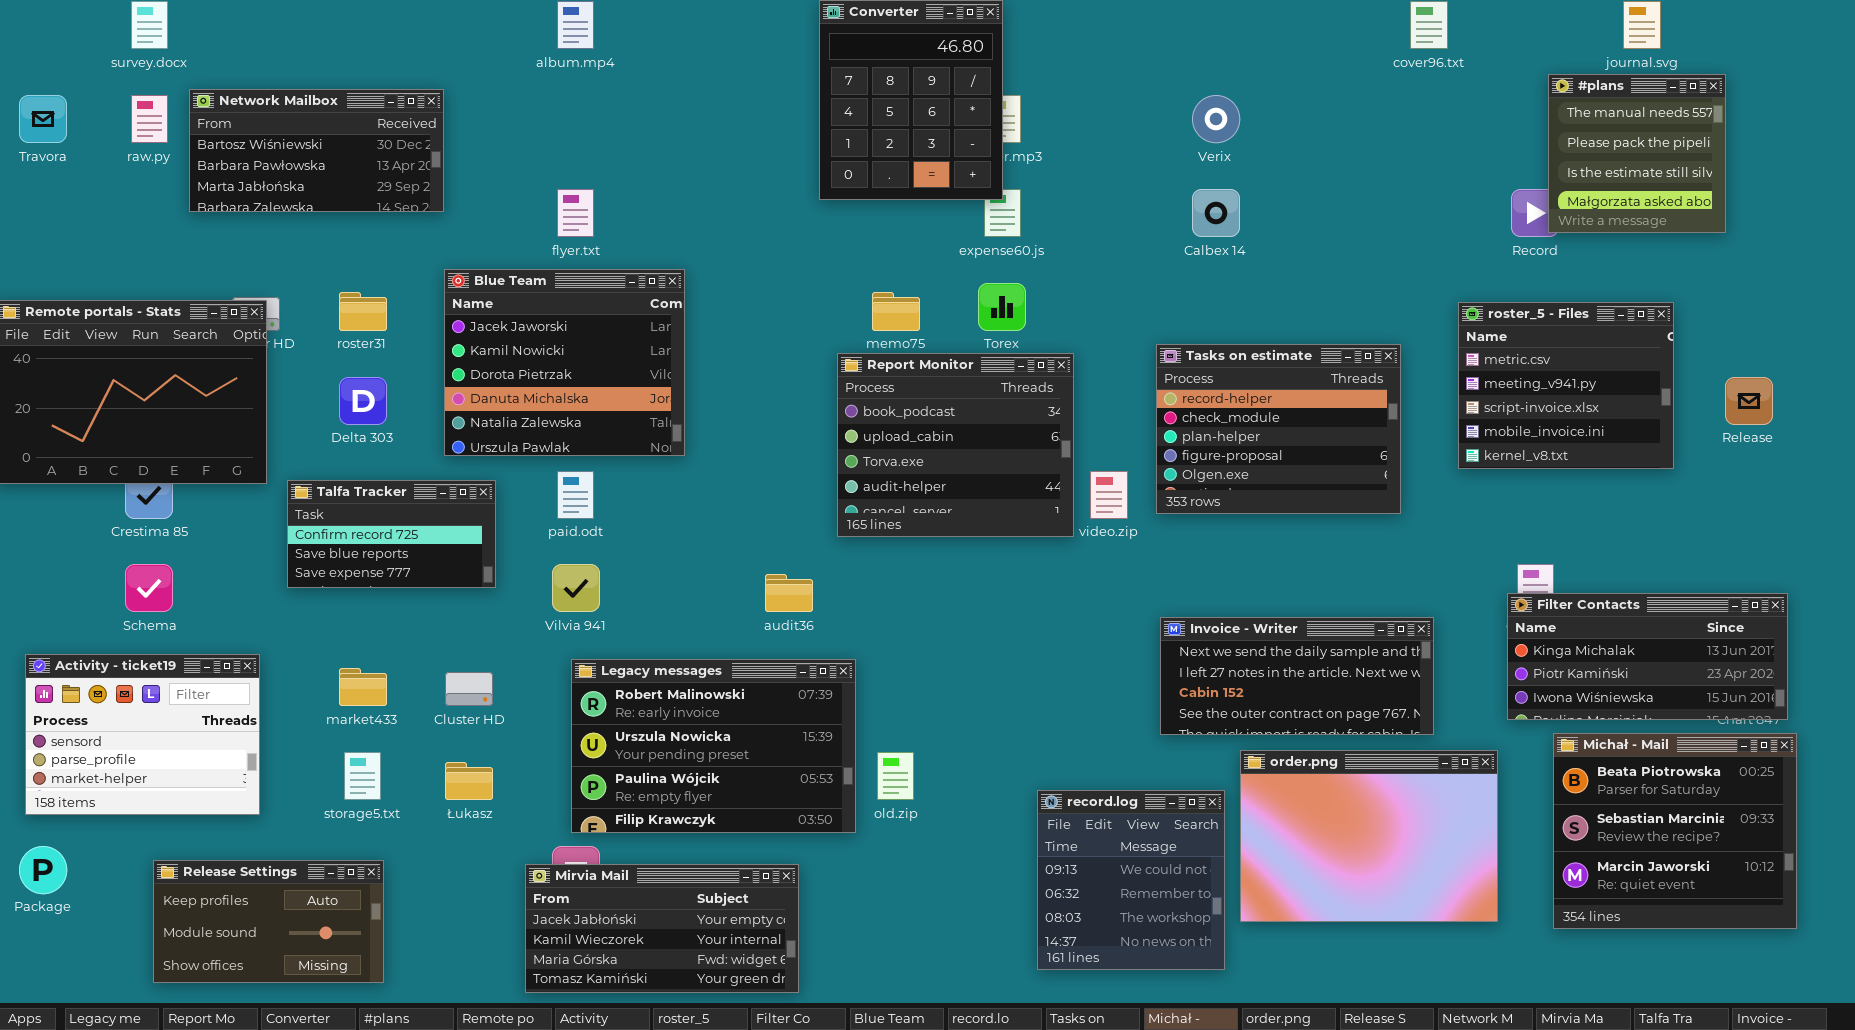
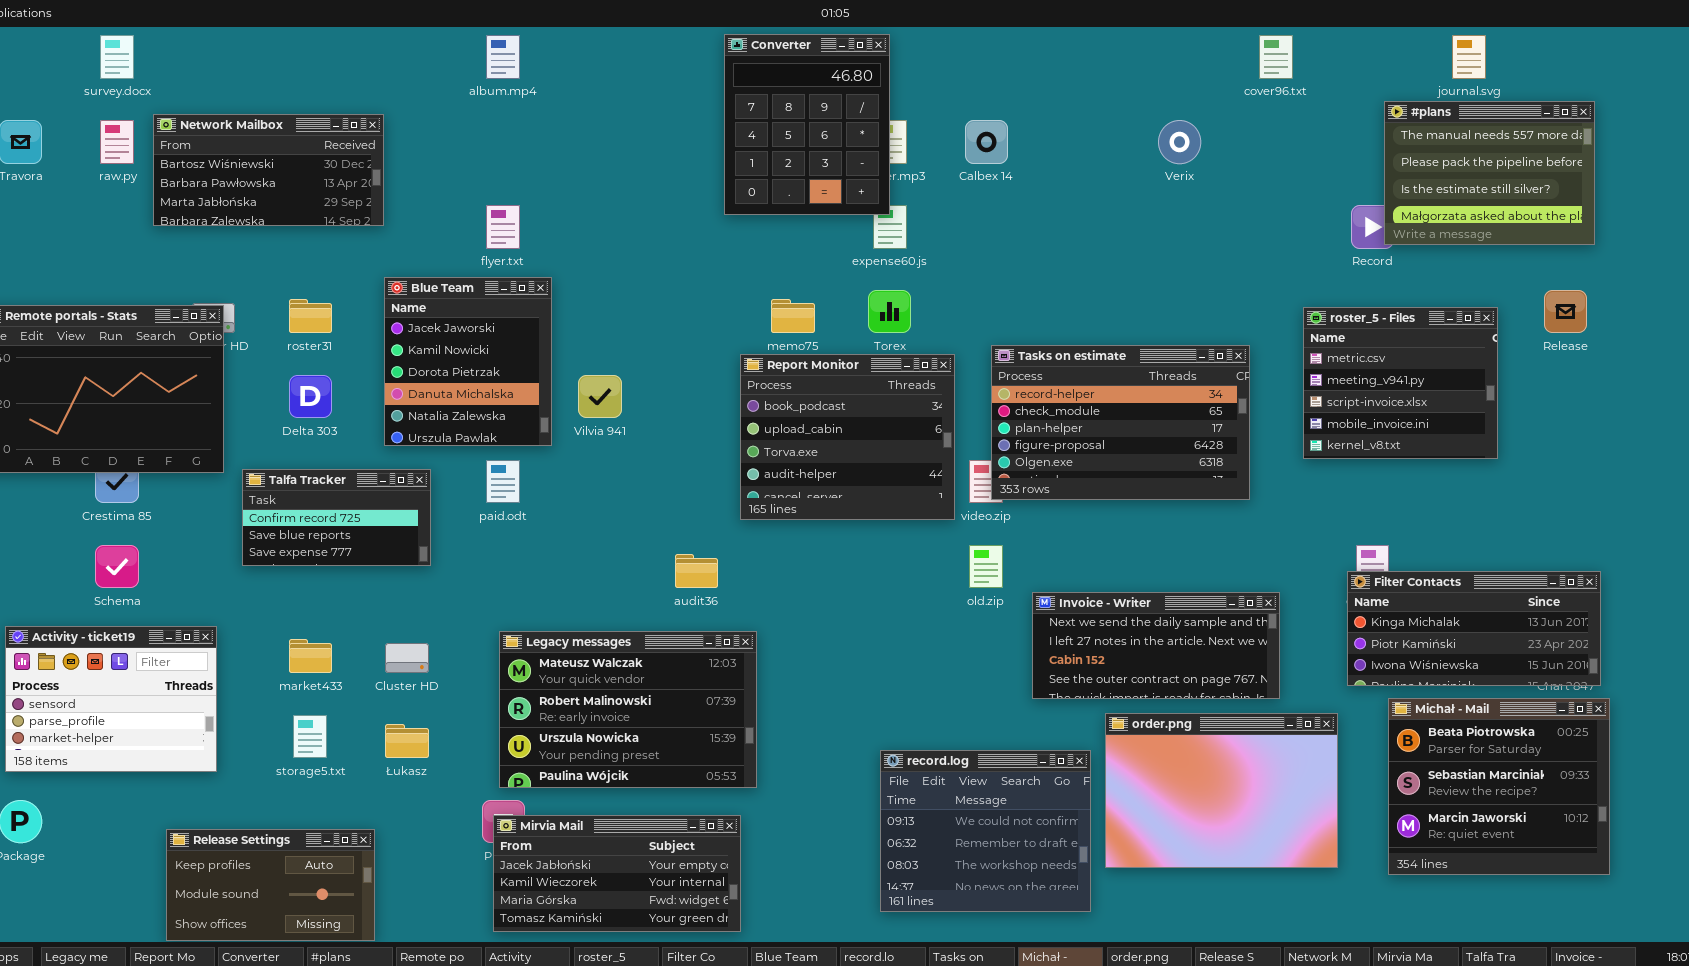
#plans: [1548,74,1726,233] -> [1384,101,1595,245], resized
Verix: [1192,95,1240,143] -> [1158,120,1201,164], moved
Calbex 14: [1192,189,1240,237] -> [965,120,1008,164], moved
Blue Team: [444,269,685,456] -> [384,277,552,446], resized
Tasks on estimate: [1156,344,1401,514] -> [991,345,1250,500], resized
Release: [1725,377,1773,425] -> [1544,290,1587,333], moved
Vilvia 941: [552,564,600,612] -> [578,375,622,418], moved
Legacy messages: [571,659,856,833] -> [499,631,757,788], scrolled up 1 row
old.zip: [877,752,914,800] -> [969,545,1003,588], moved
record.log: [1037,790,1225,970] -> [880,750,1091,912], resized
Release Settings: [153,860,384,983] -> [166,829,375,941], moved
Mirvia Mail: [525,864,799,993] -> [493,815,741,932], moved

